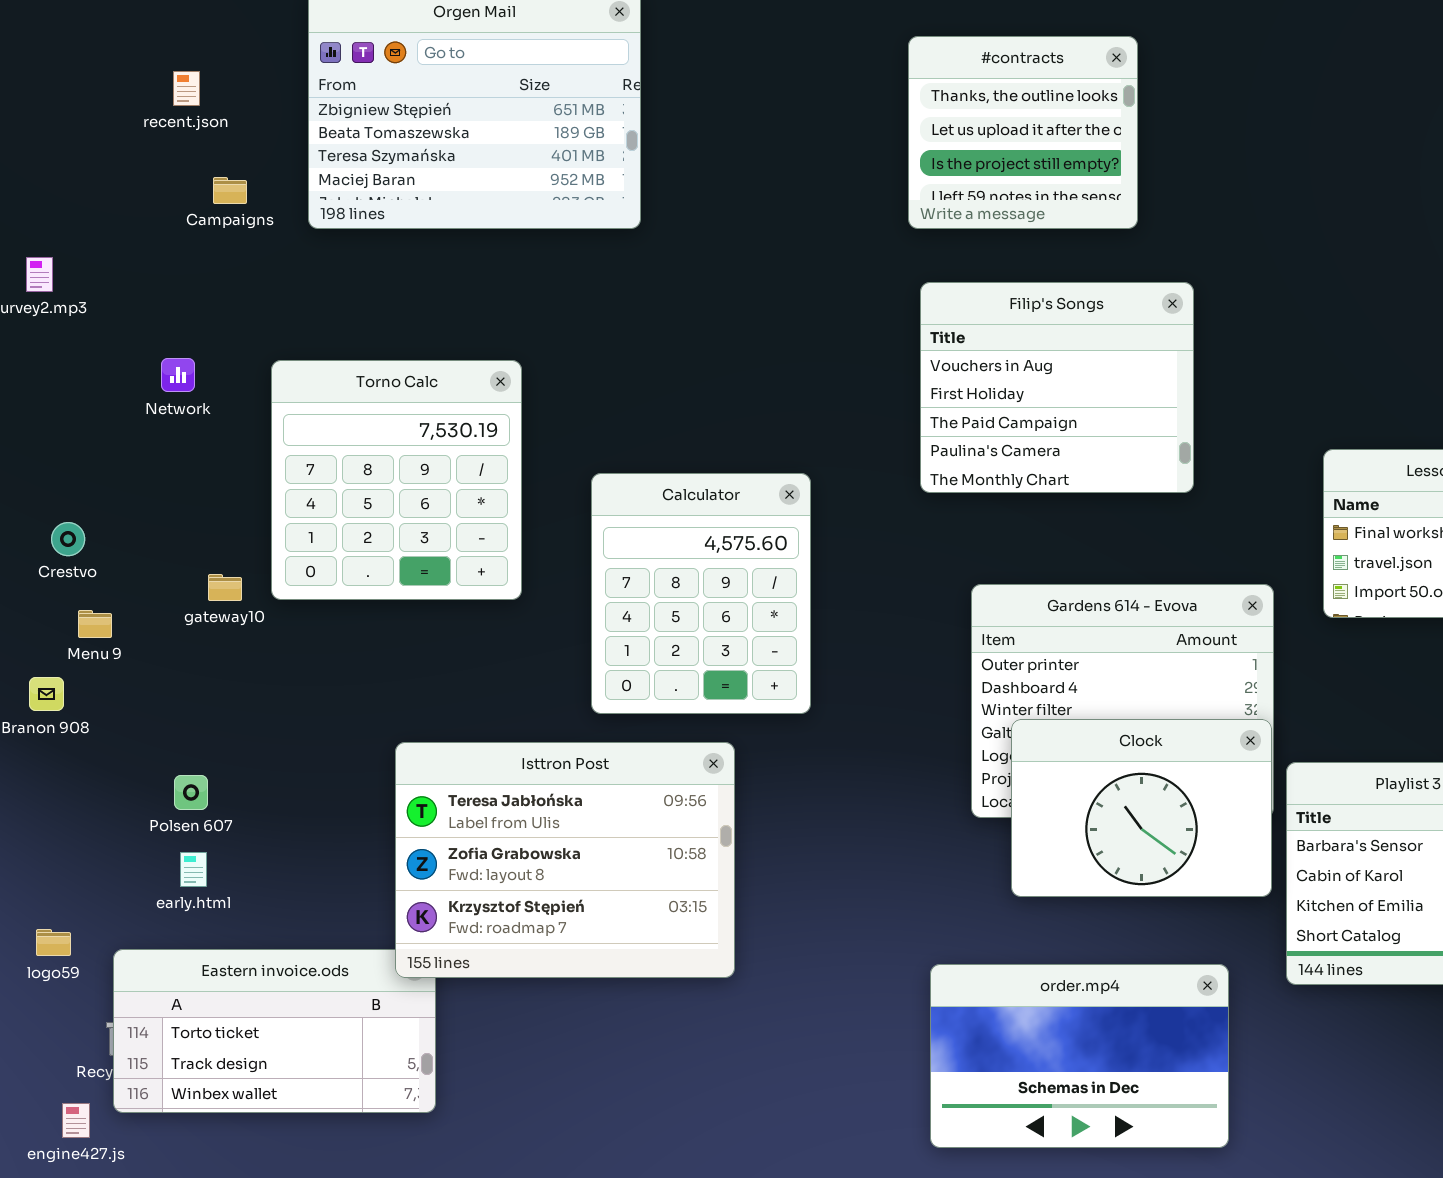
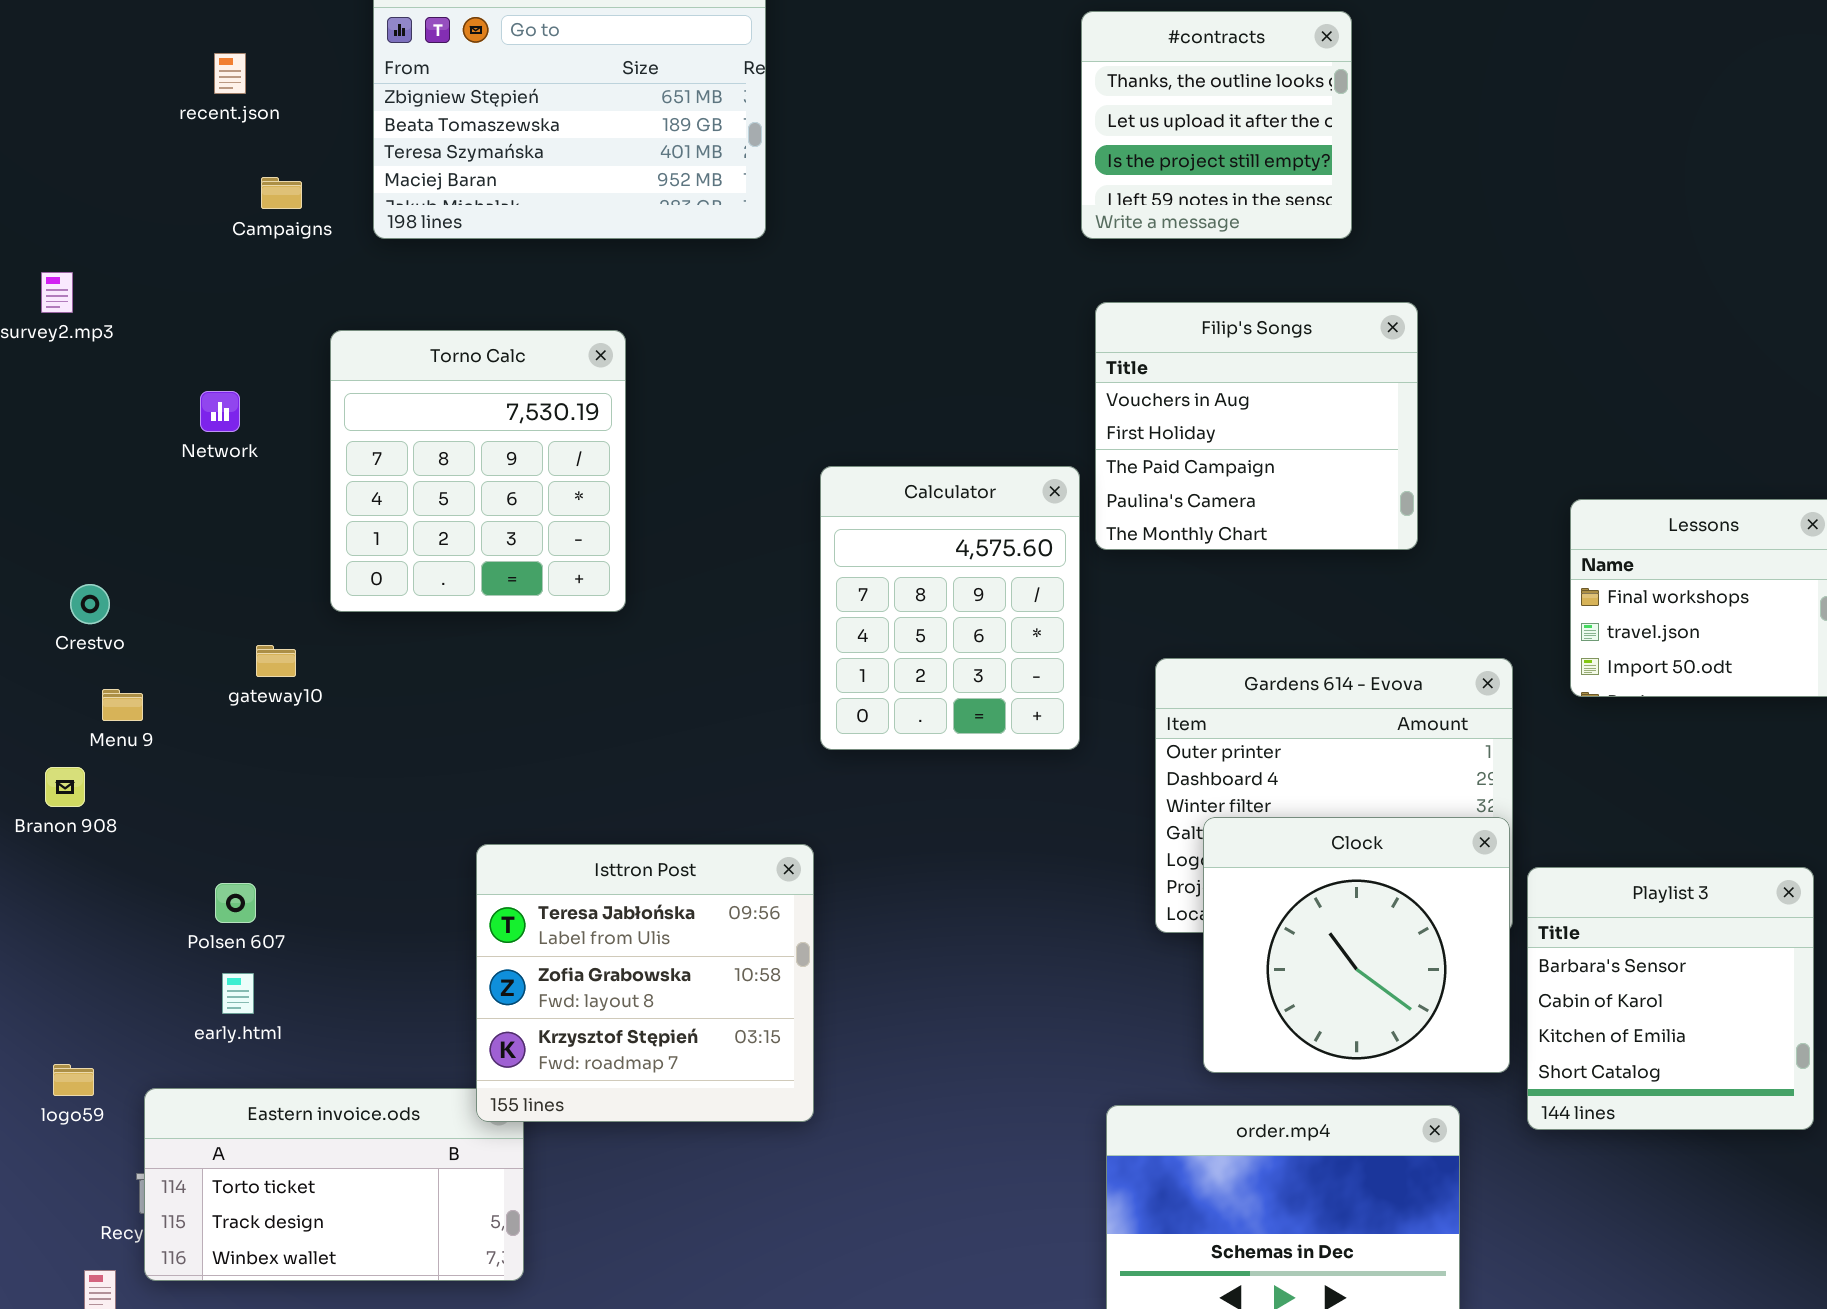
Torno Calc: [271,360,522,600] -> [330,330,626,612], moved
Calculator: [591,473,811,714] -> [820,466,1080,750], moved
Clock: [1011,719,1272,897] -> [1203,817,1510,1073], resized
Isttron Post: [395,742,735,978] -> [476,844,814,1122], resized

